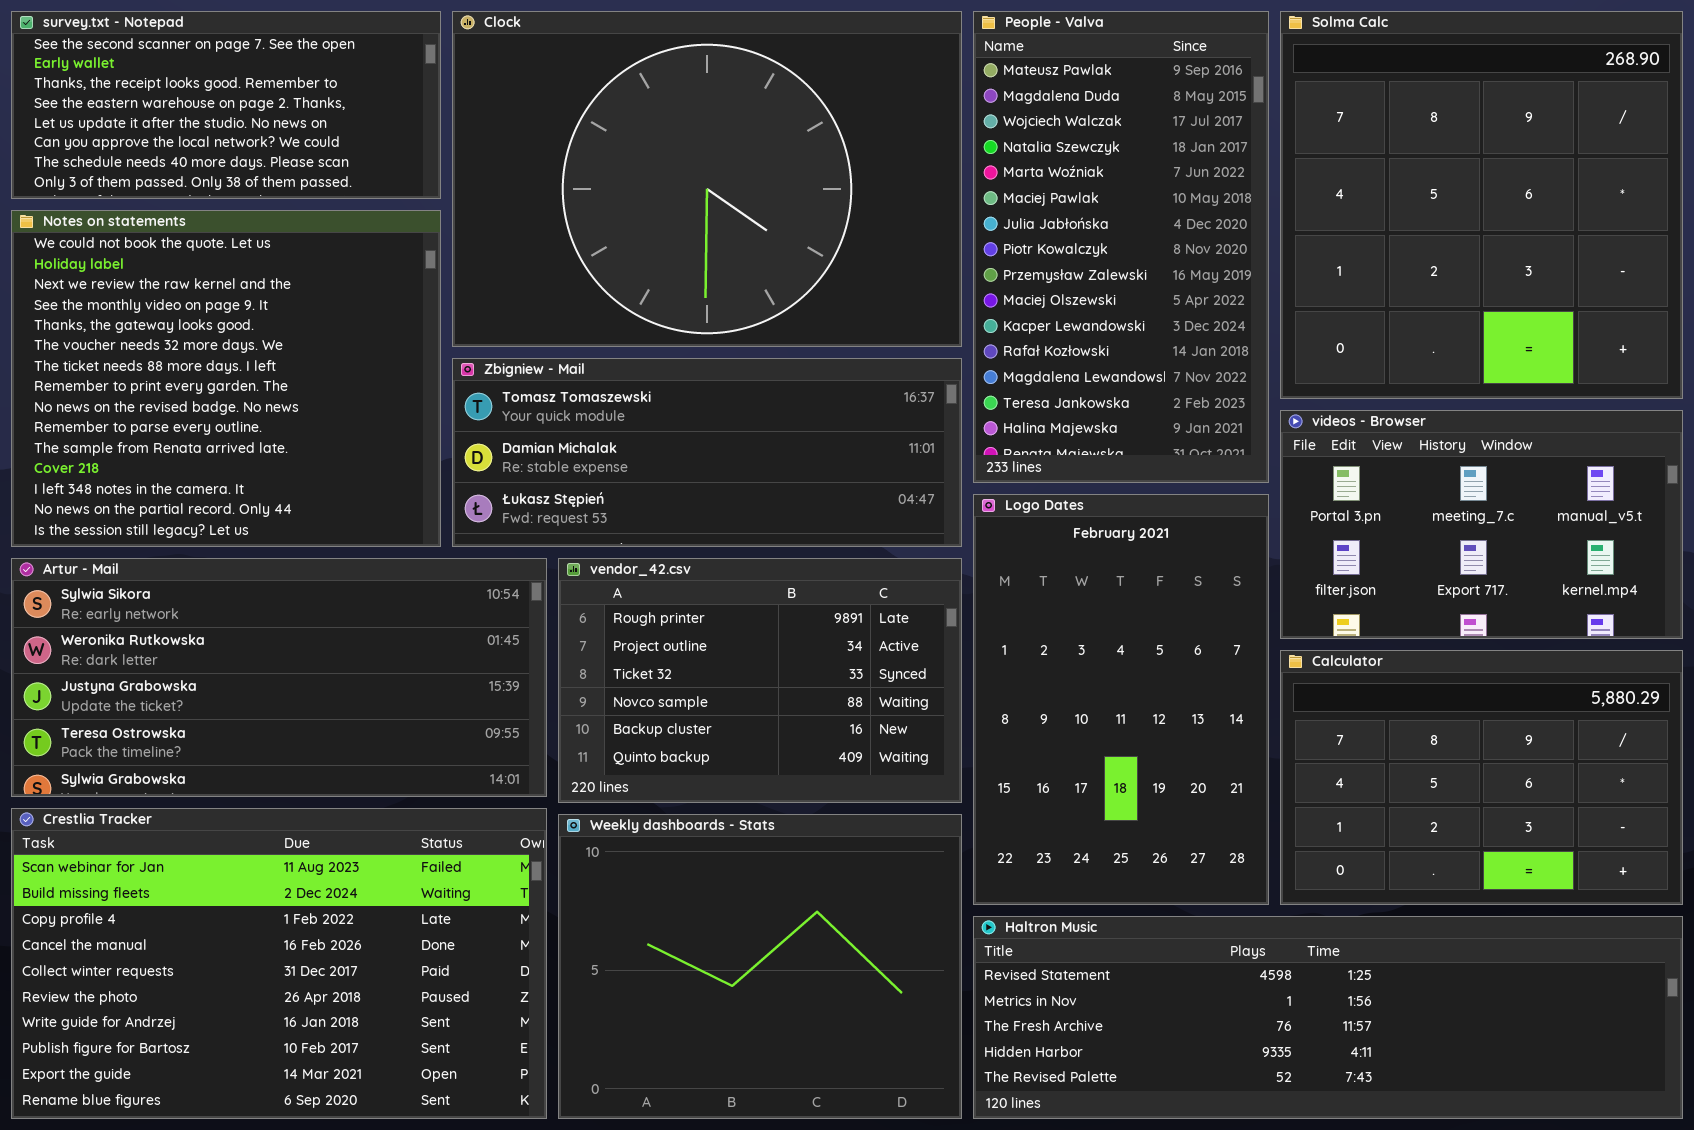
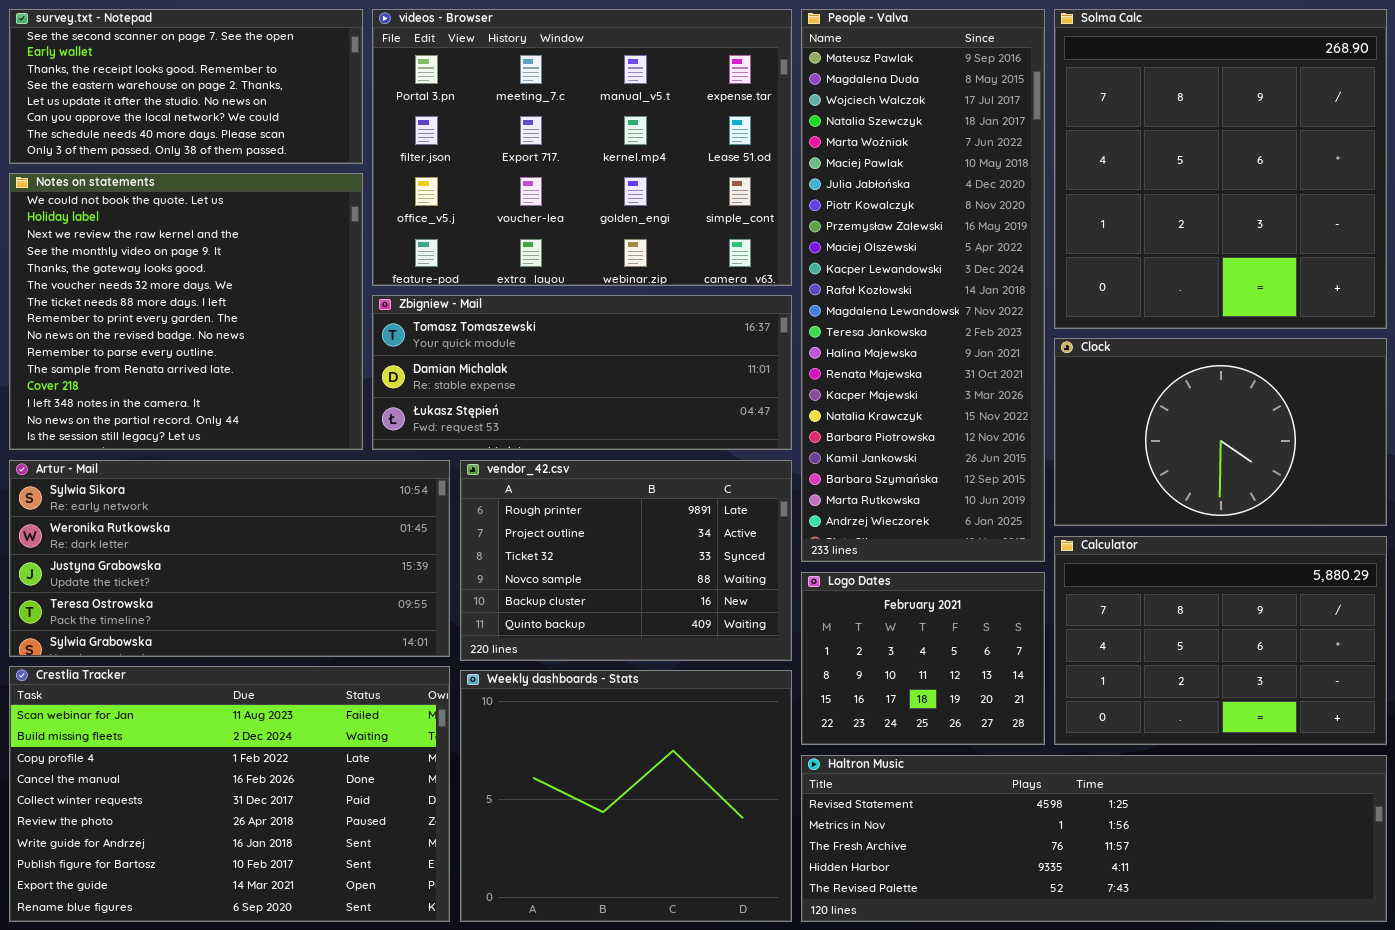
Clock: [452,11,962,347] -> [1054,338,1387,526], moved, resized
People - Valva: [973,11,1269,483] -> [801,9,1045,562], resized
videos - Browser: [1280,410,1683,639] -> [372,9,792,286], moved, resized
Logo Dates: [973,494,1269,905] -> [801,572,1045,745], resized

